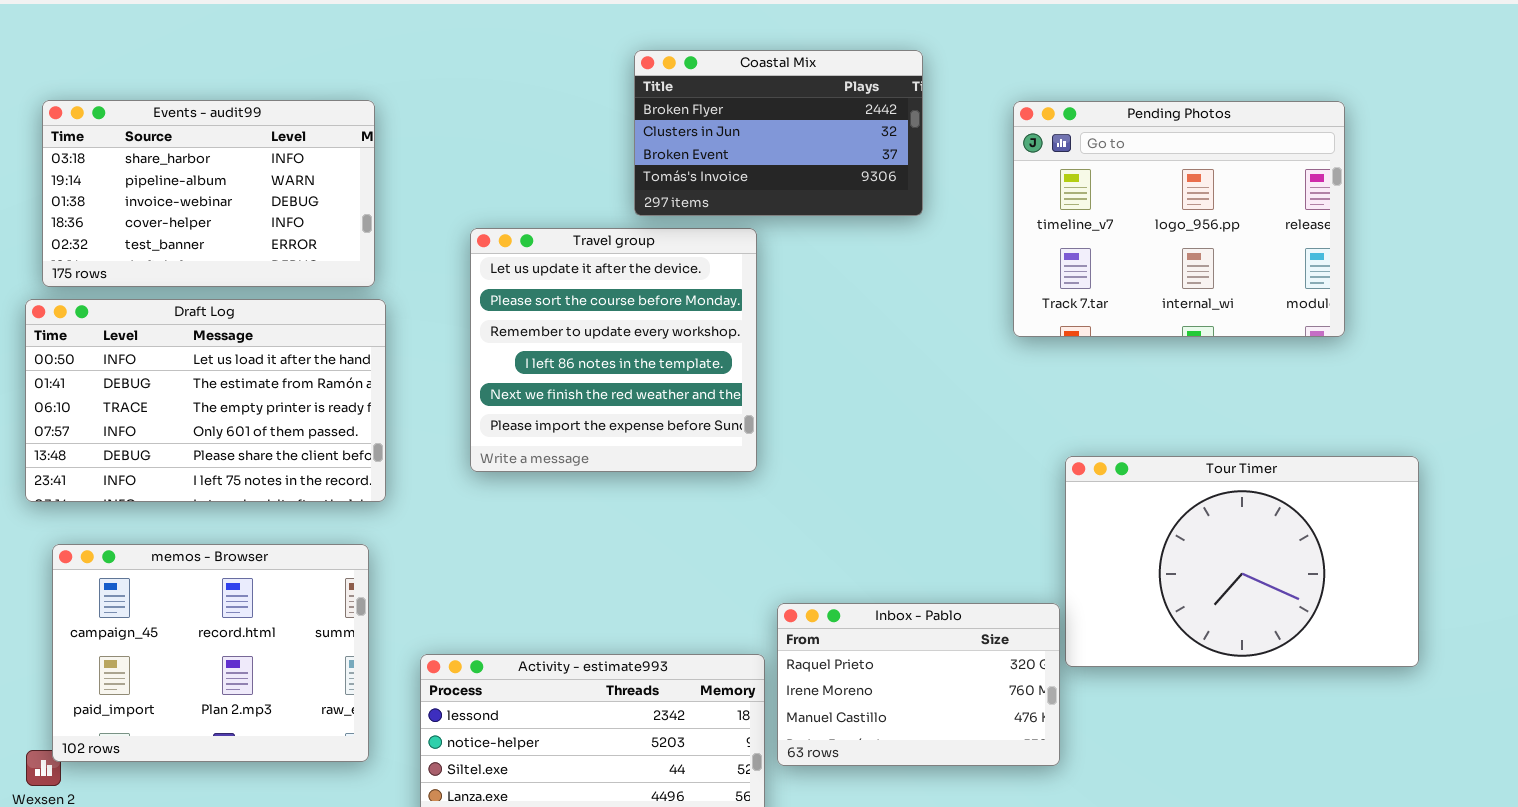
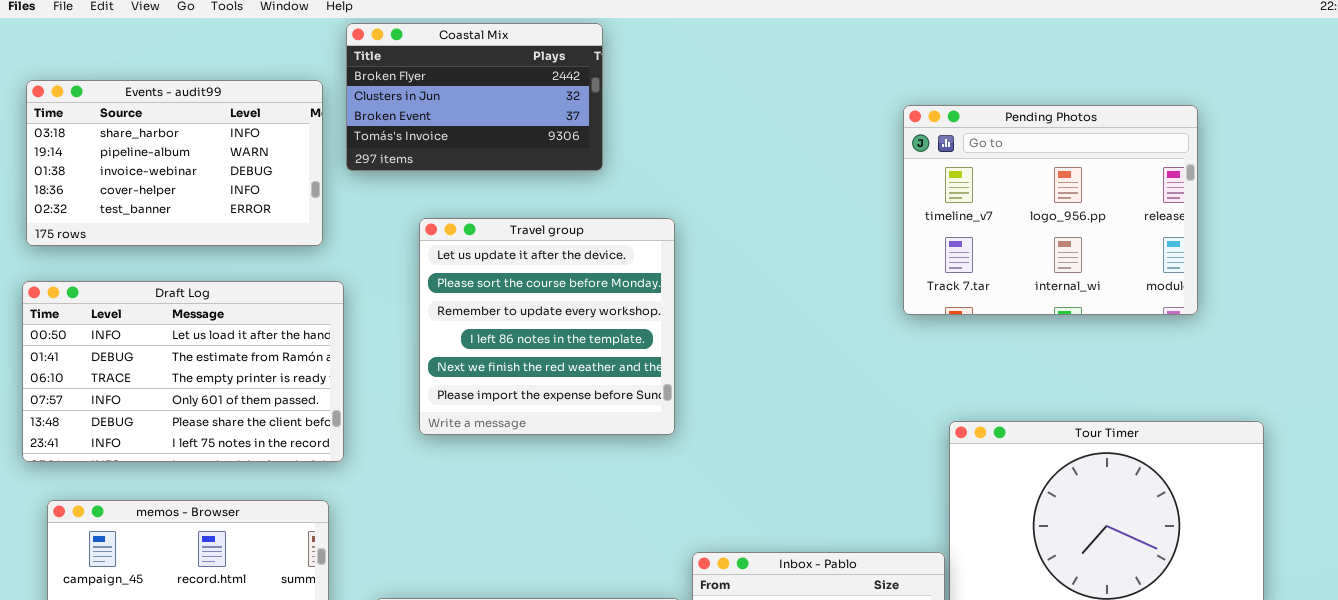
Coastal Mix: [634,50,923,216] -> [346,23,603,171], moved
Events - audit99: [42,100,375,287] -> [26,80,323,246], moved

